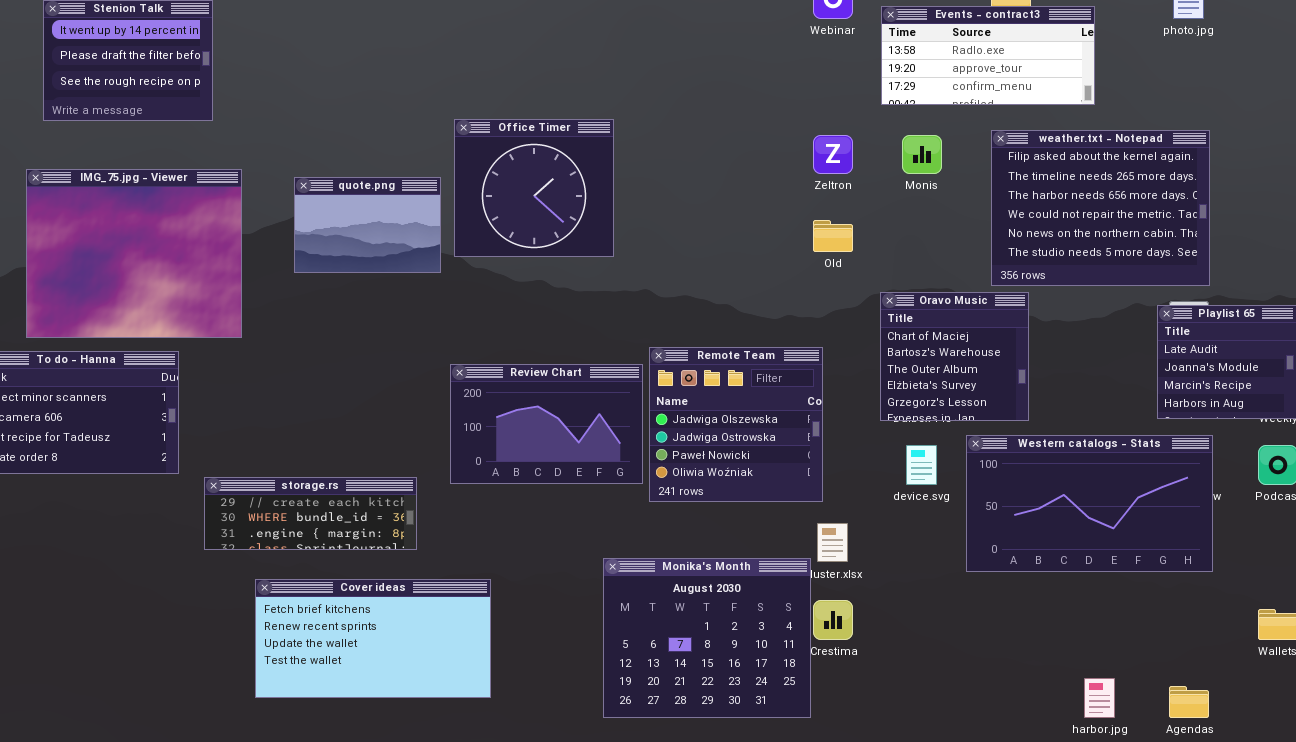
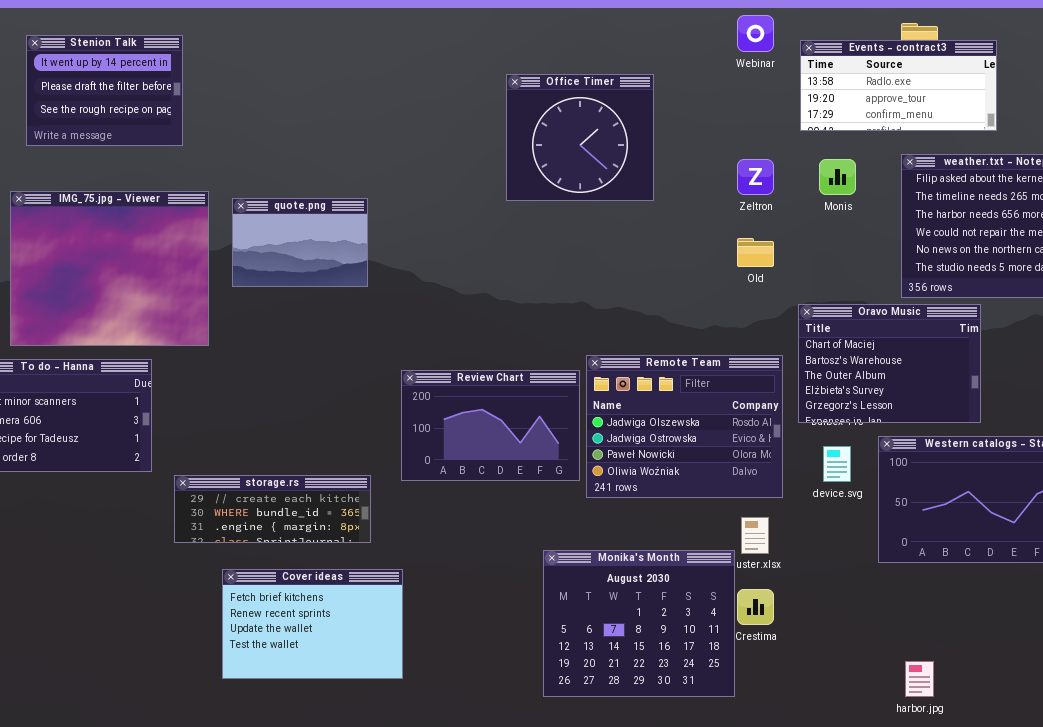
Office Timer: [454,119,614,257] -> [506,74,654,201], moved
quote.png: [294,177,441,273] -> [232,198,368,287], moved
Oravo Music: [880,292,1029,421] -> [798,304,981,423], resized
Remote Team: [649,347,823,502] -> [586,355,783,498], resized
Cover ideas: [255,579,491,698] -> [222,569,403,679], resized
harbor.jpg: [1084,678,1115,718] -> [905,661,934,697], moved

